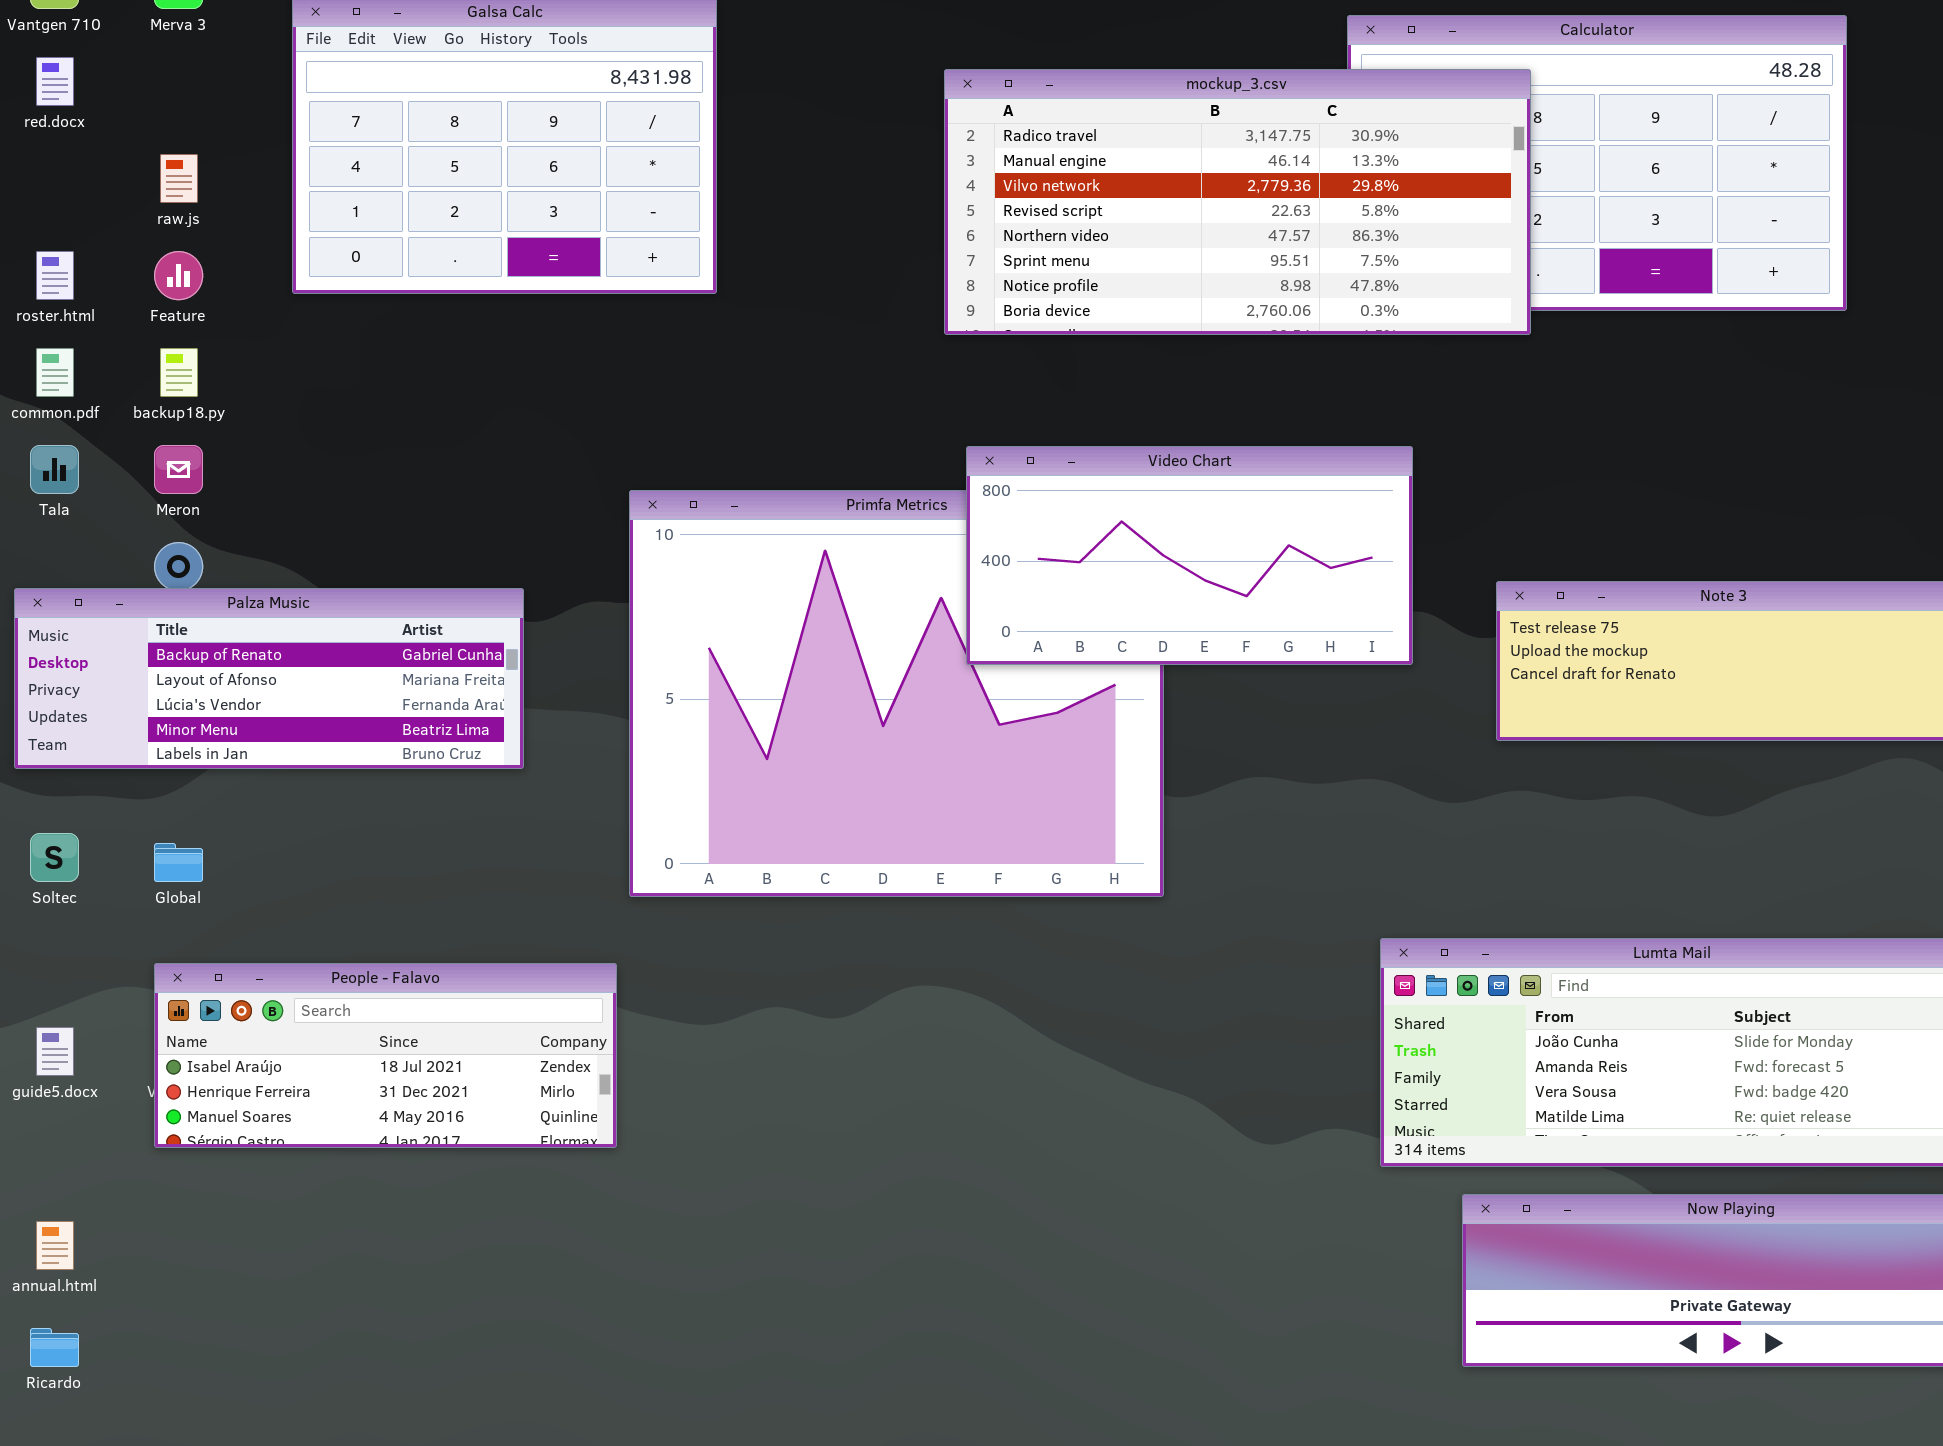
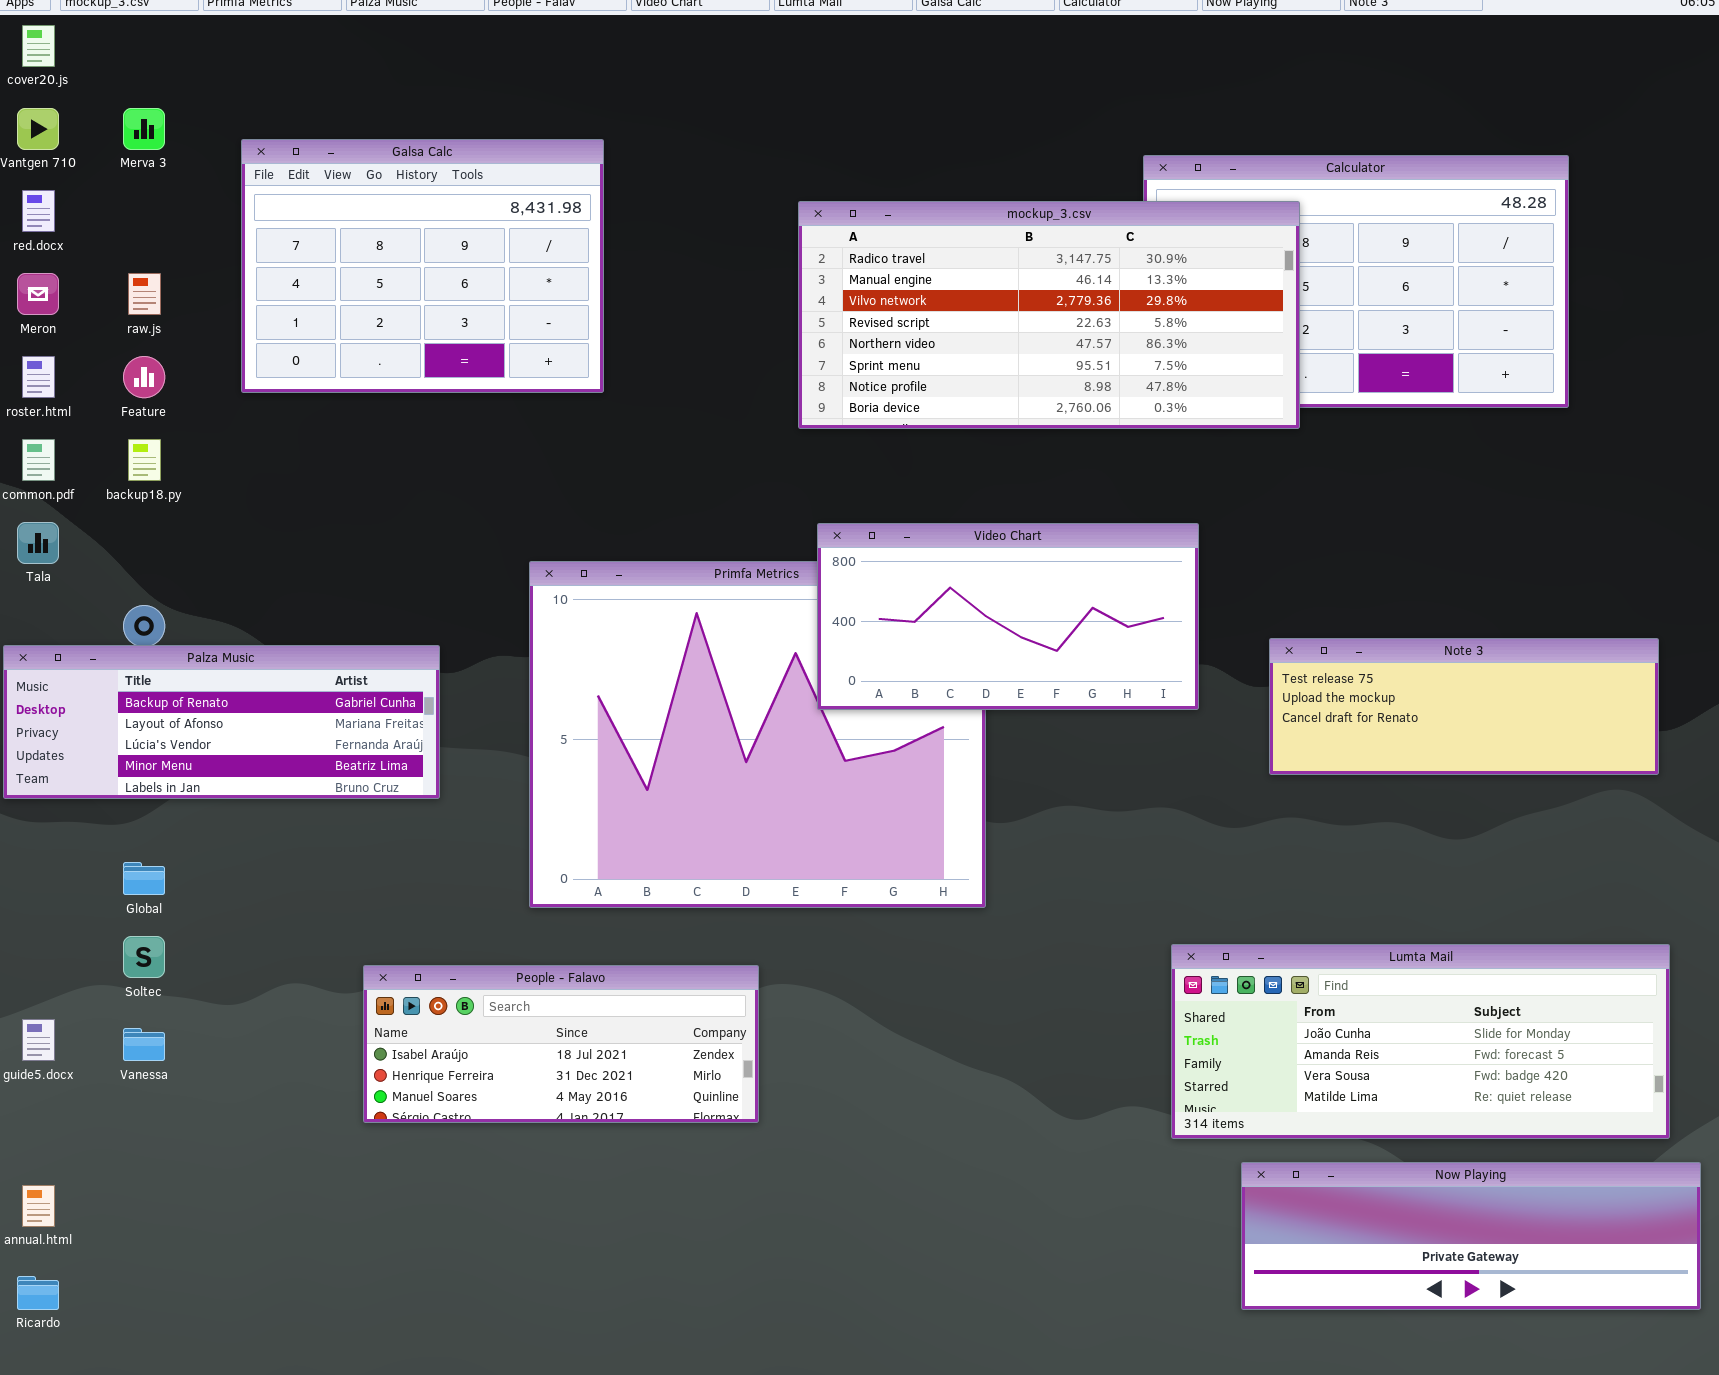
Meron: [154,445,203,494] -> [17,273,59,315], moved
Soltec: [30,833,79,882] -> [123,936,165,978], moved
People - Falavo: [154,963,617,1148] -> [363,965,759,1123], moved

